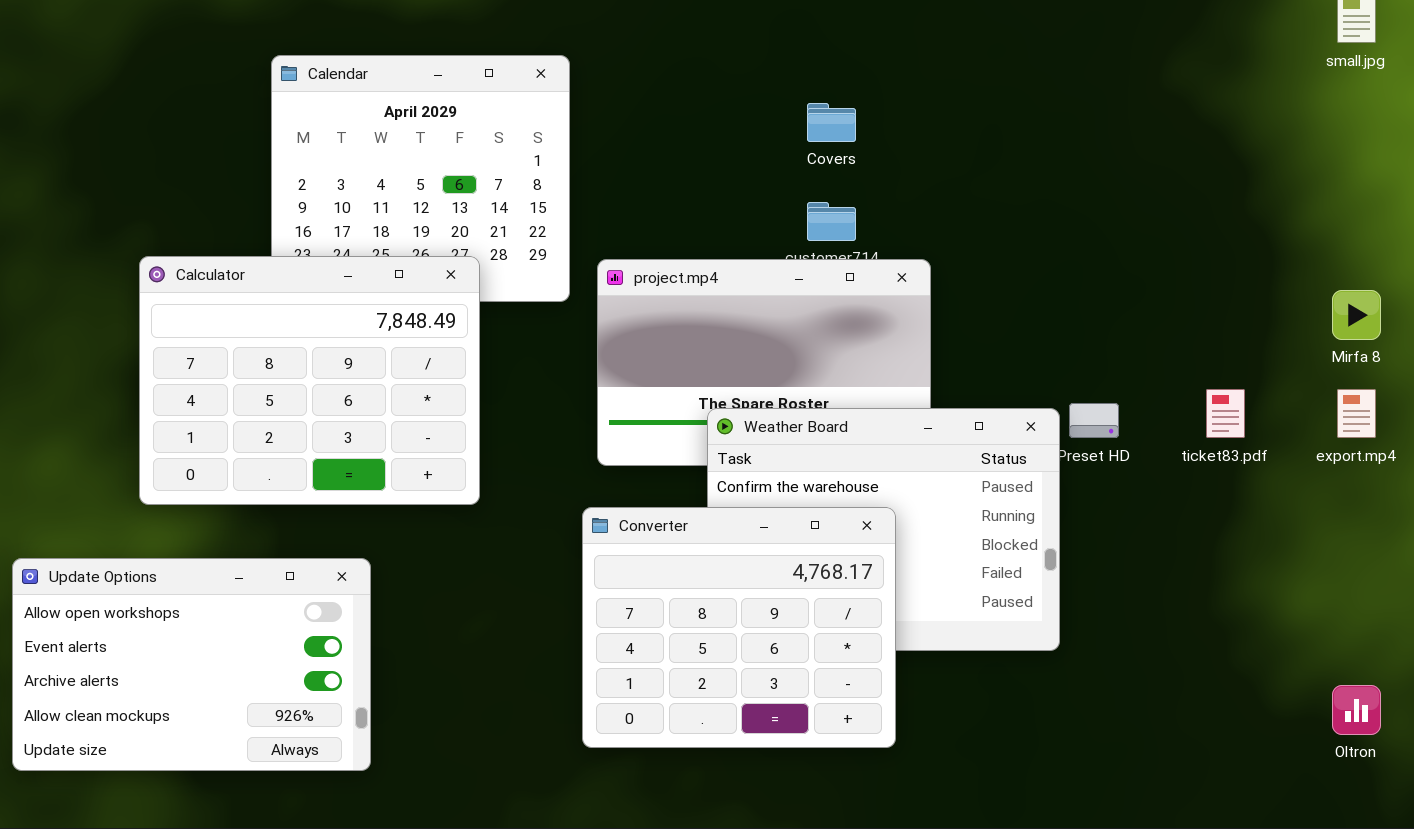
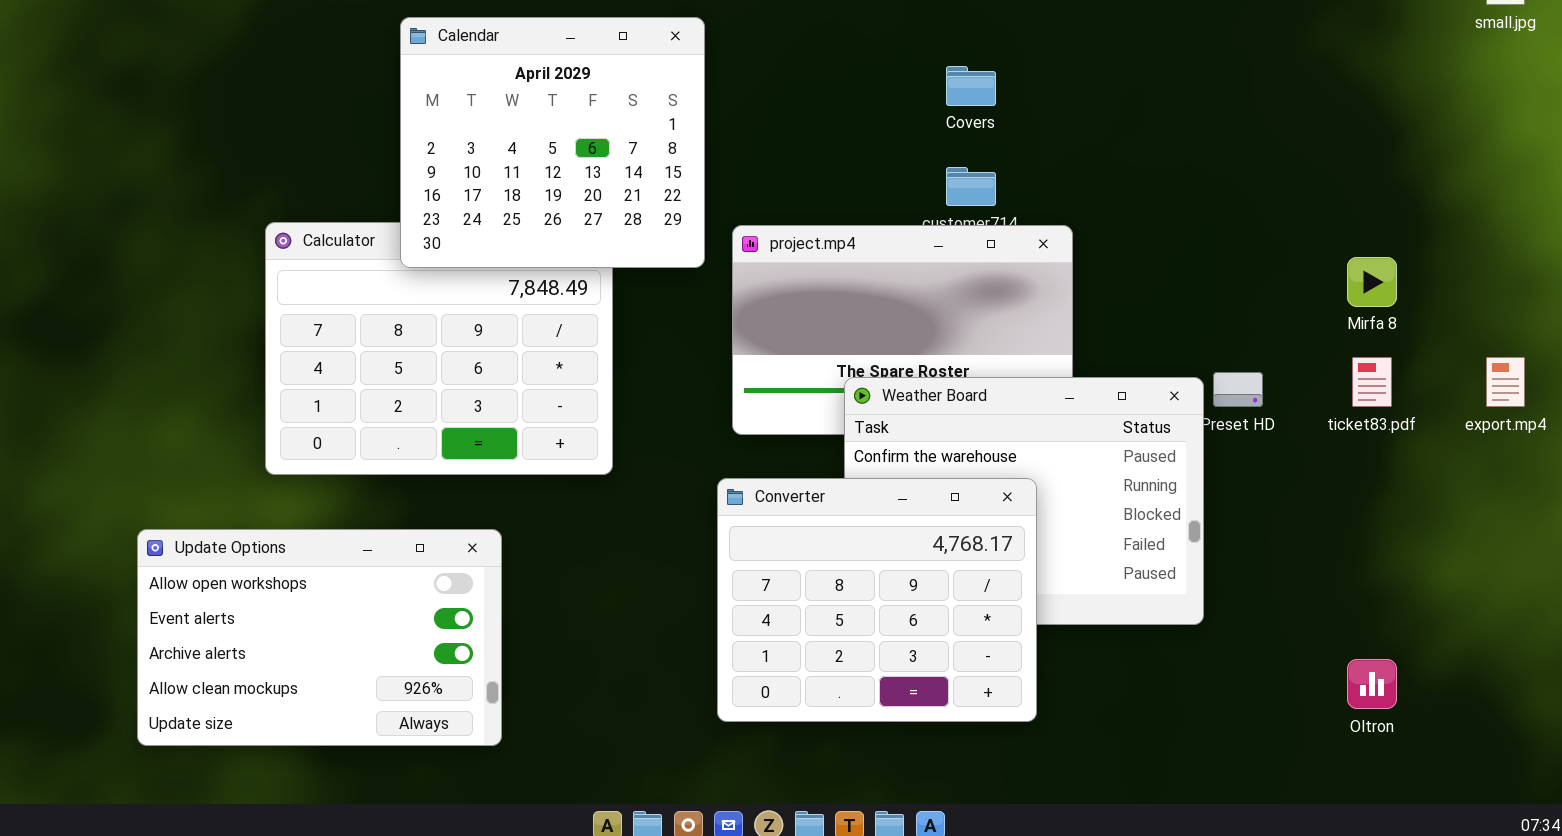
Calendar: [271,55,570,302] -> [400,17,705,268], raised
Mirfa 8: [1332,290,1381,340] -> [1347,257,1397,307], moved
Oltron: [1332,685,1381,735] -> [1347,659,1397,709], moved

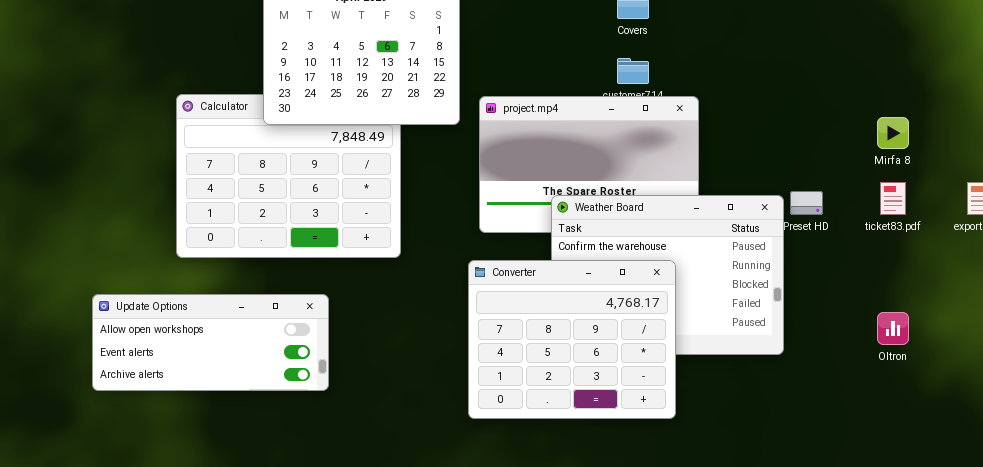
Update Options: [137,529,502,746] -> [92,294,329,391], resized
Oltron: [1347,659,1397,709] -> [877,312,909,345], moved

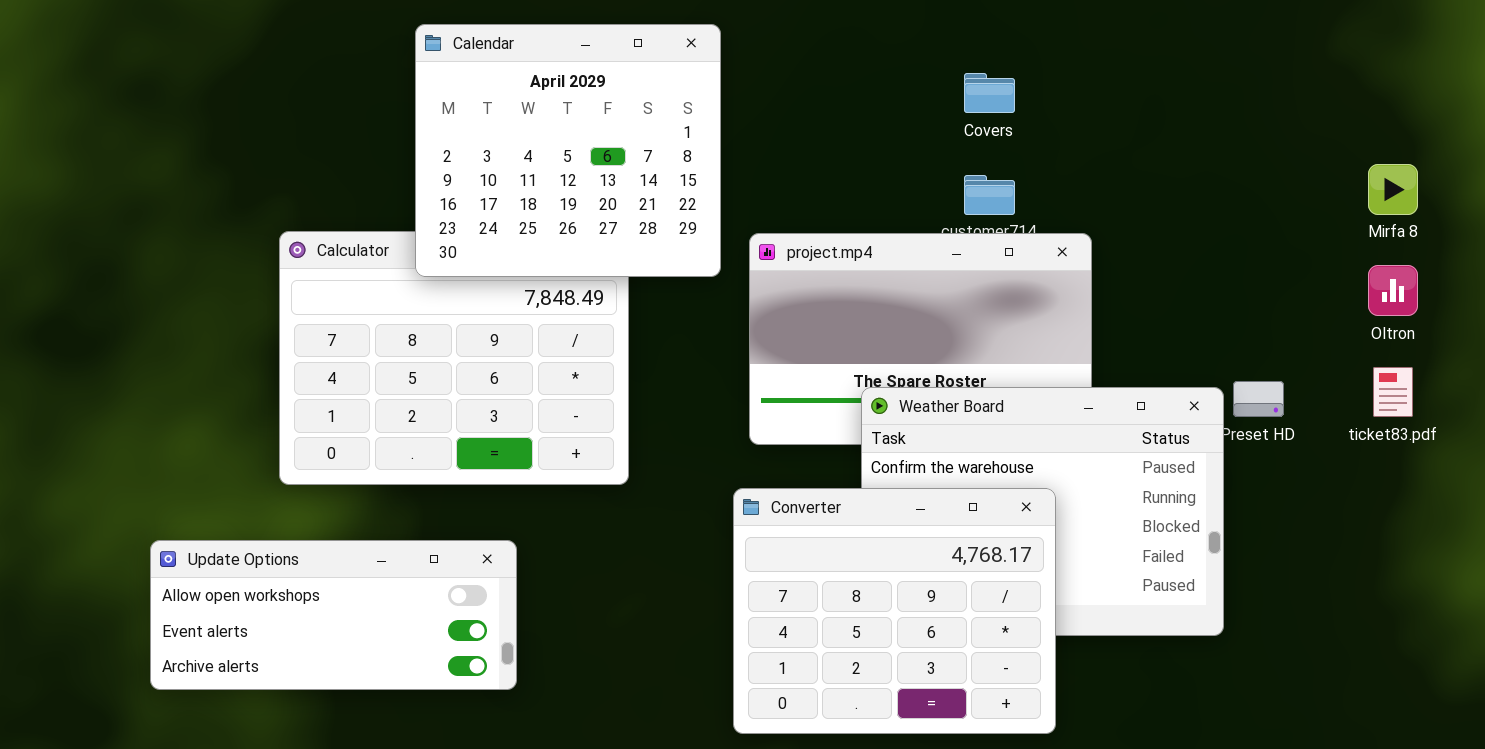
Mirfa 8: [877,117,909,149] -> [1368,164,1418,215], moved
Oltron: [877,312,909,345] -> [1368,265,1418,316], moved

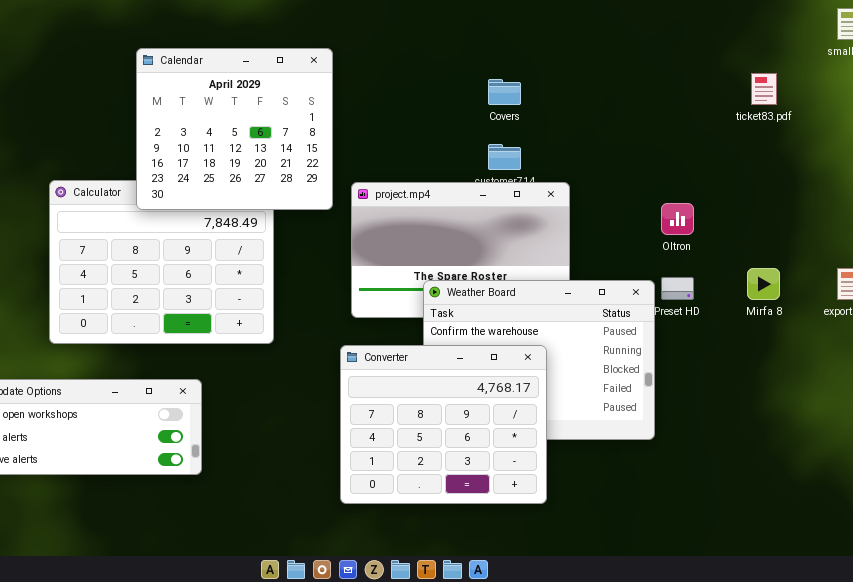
Mirfa 8: [1368,164,1418,215] -> [747,268,780,300], moved
Oltron: [1368,265,1418,316] -> [661,203,694,235], moved
ticket83.pdf: [1373,367,1413,417] -> [751,73,777,105], moved

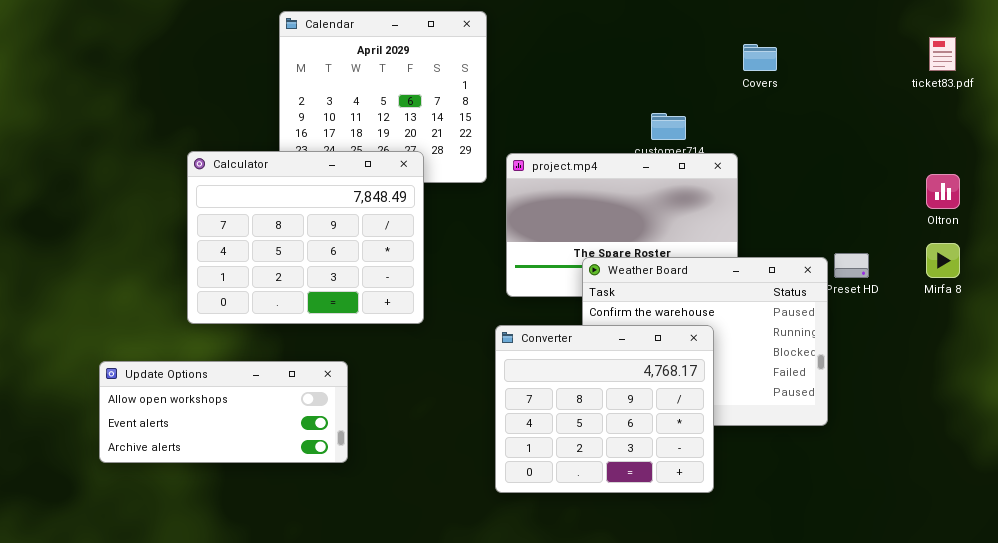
Covers: [488,79,521,105] -> [743,44,777,71], moved
Calculator: [49,180,274,344] -> [187,151,424,324], raised
Oltron: [661,203,694,235] -> [926,174,960,209], moved

